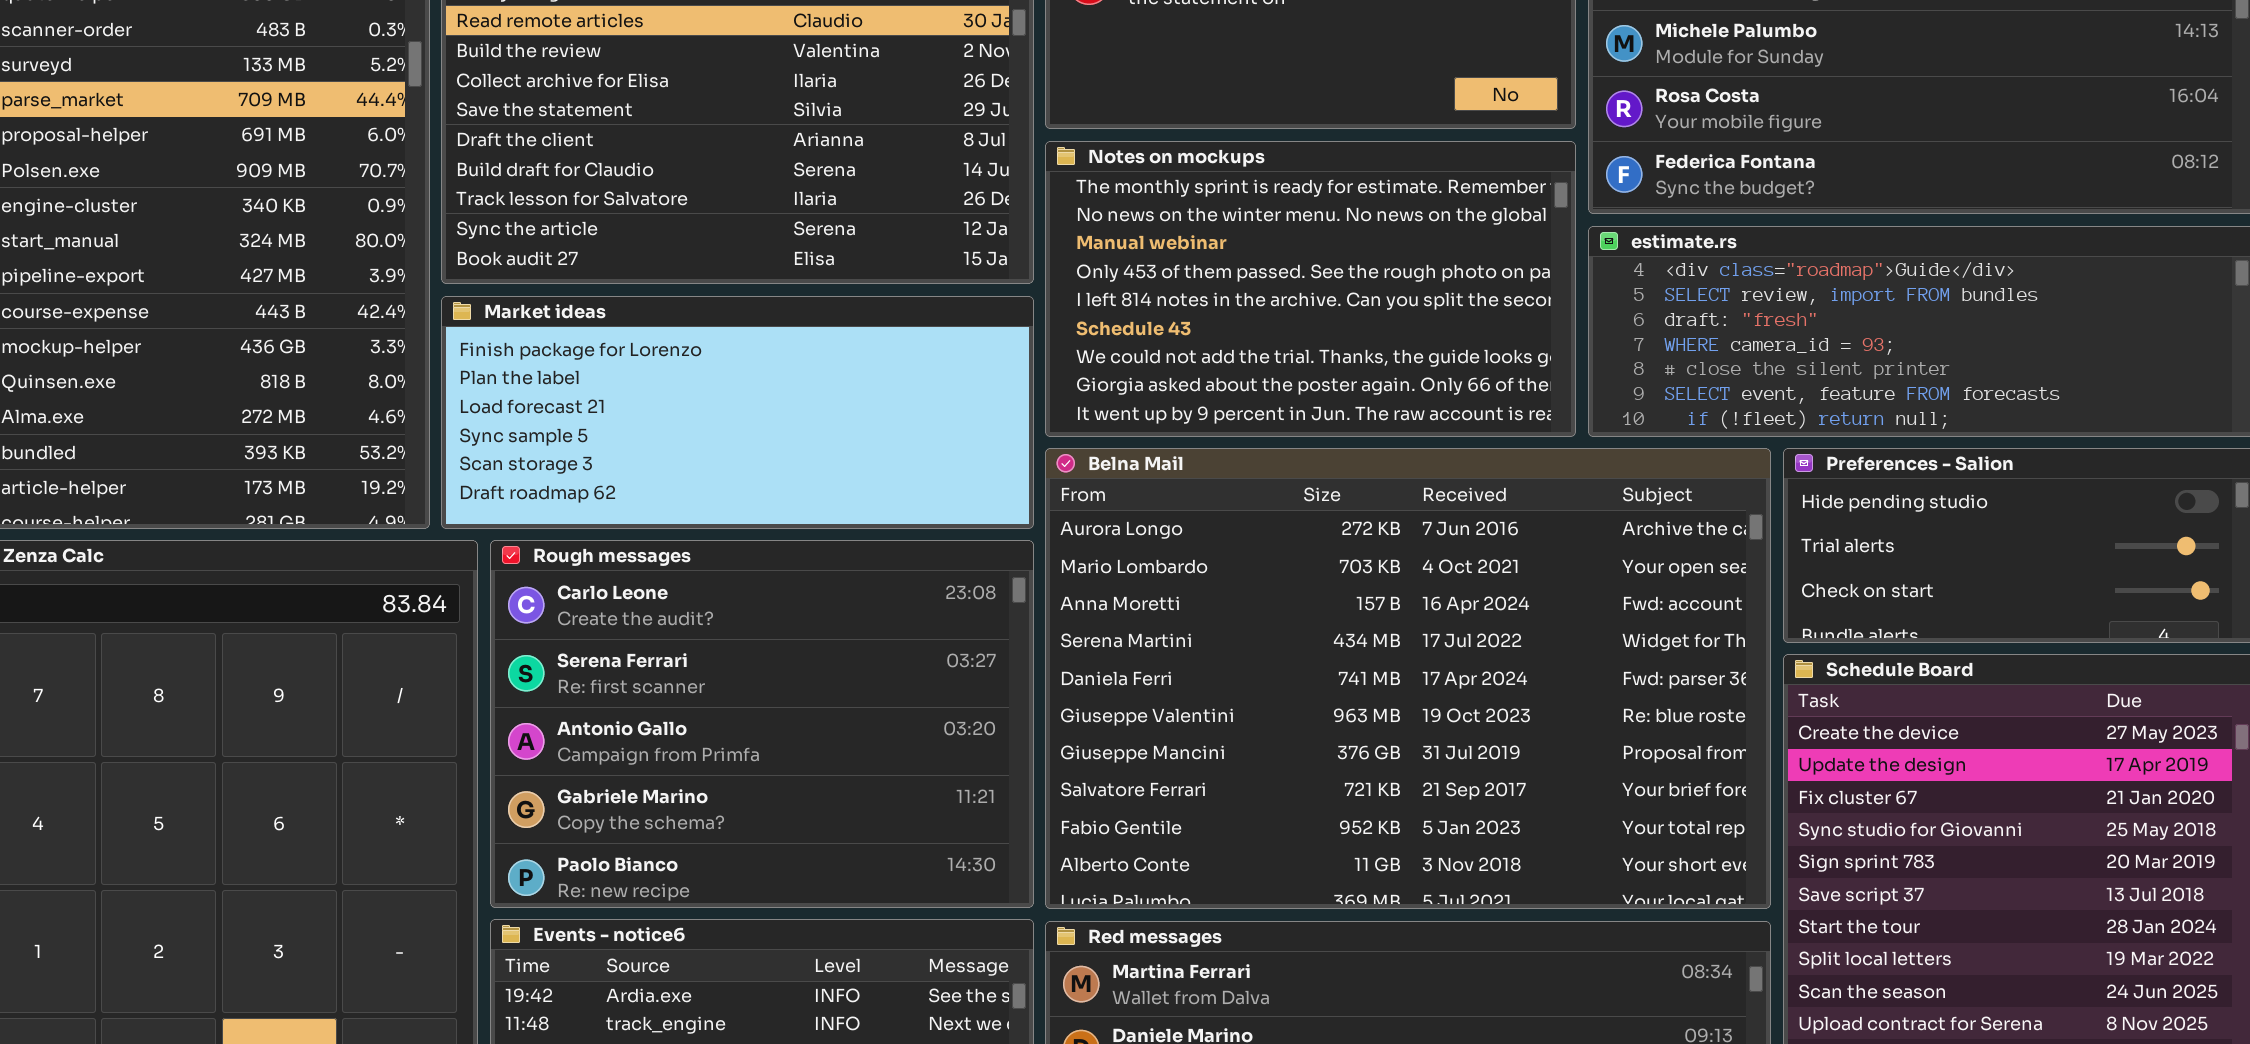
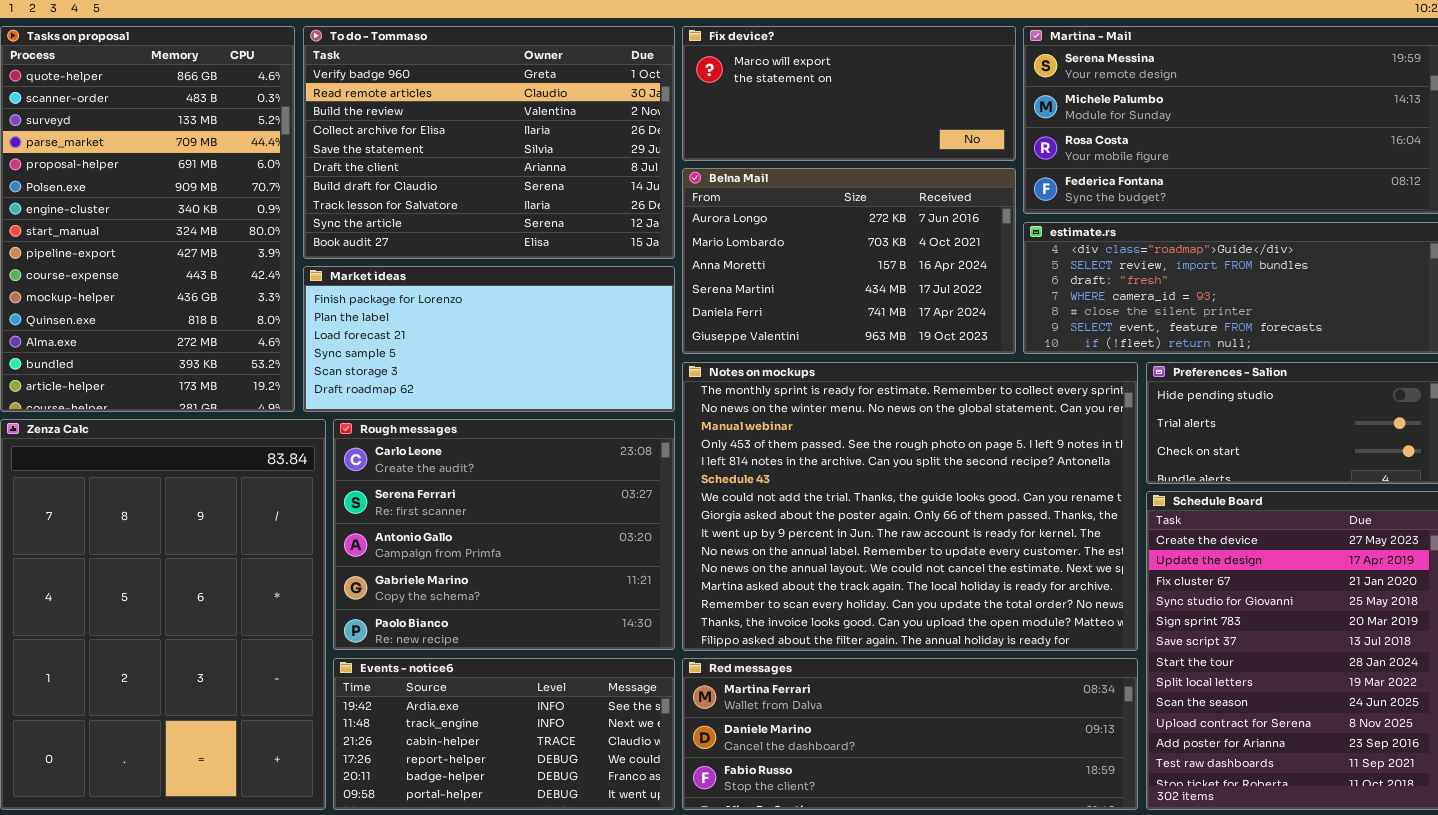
Notes on mockups: [1045,141,1576,437] -> [682,362,1138,651], moved, resized
Belna Mail: [1045,448,1771,909] -> [682,168,1016,354], moved, resized

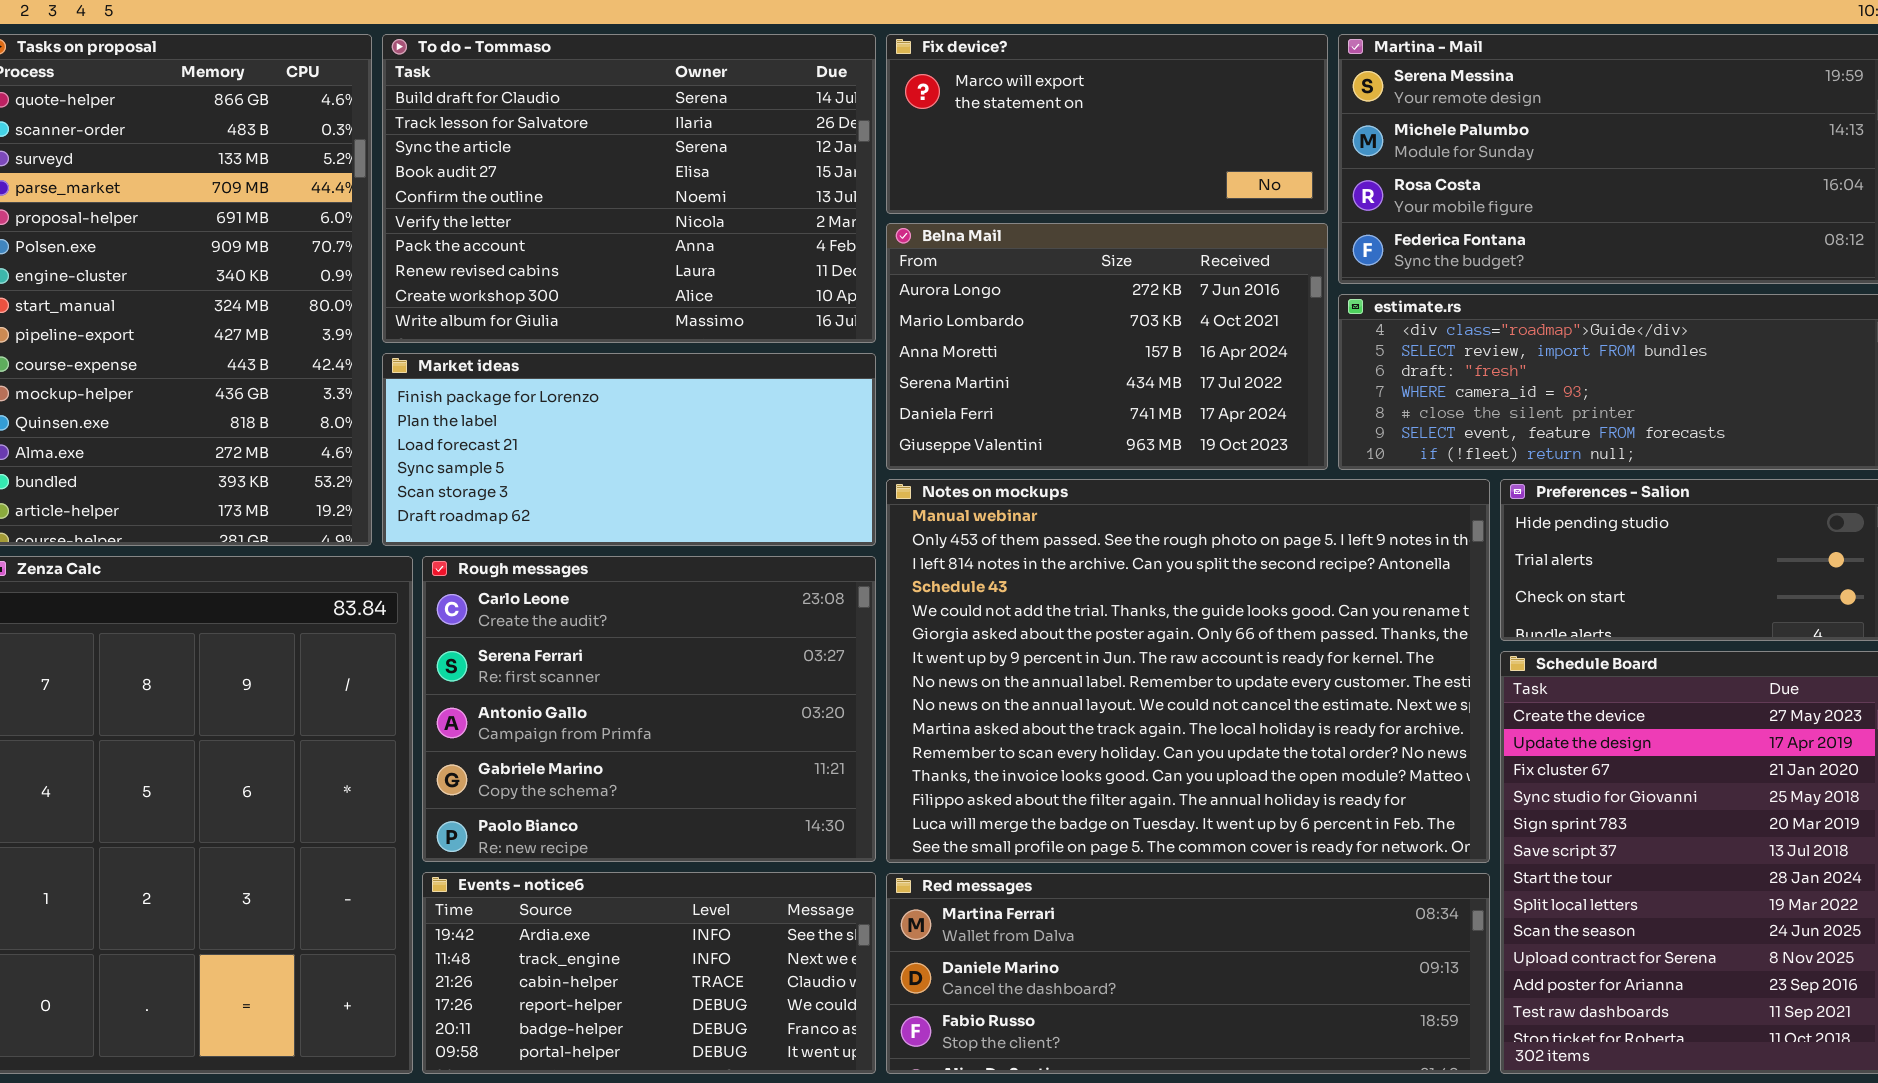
To do - Tommaso: [303,26,675,259] -> [382,34,876,343], scrolled down 6 rows
Notes on mockups: [682,362,1138,651] -> [886,479,1490,863], scrolled down 2 rows

